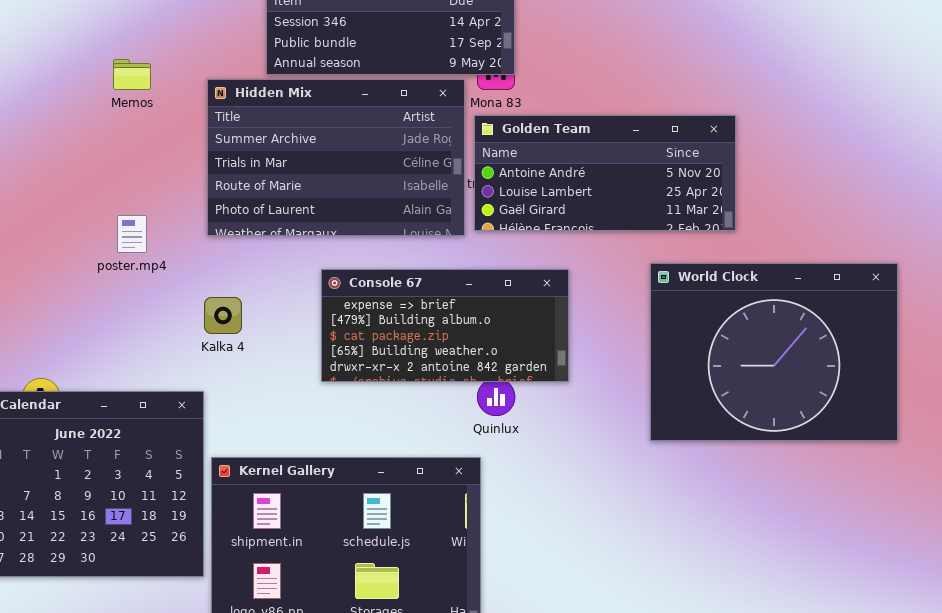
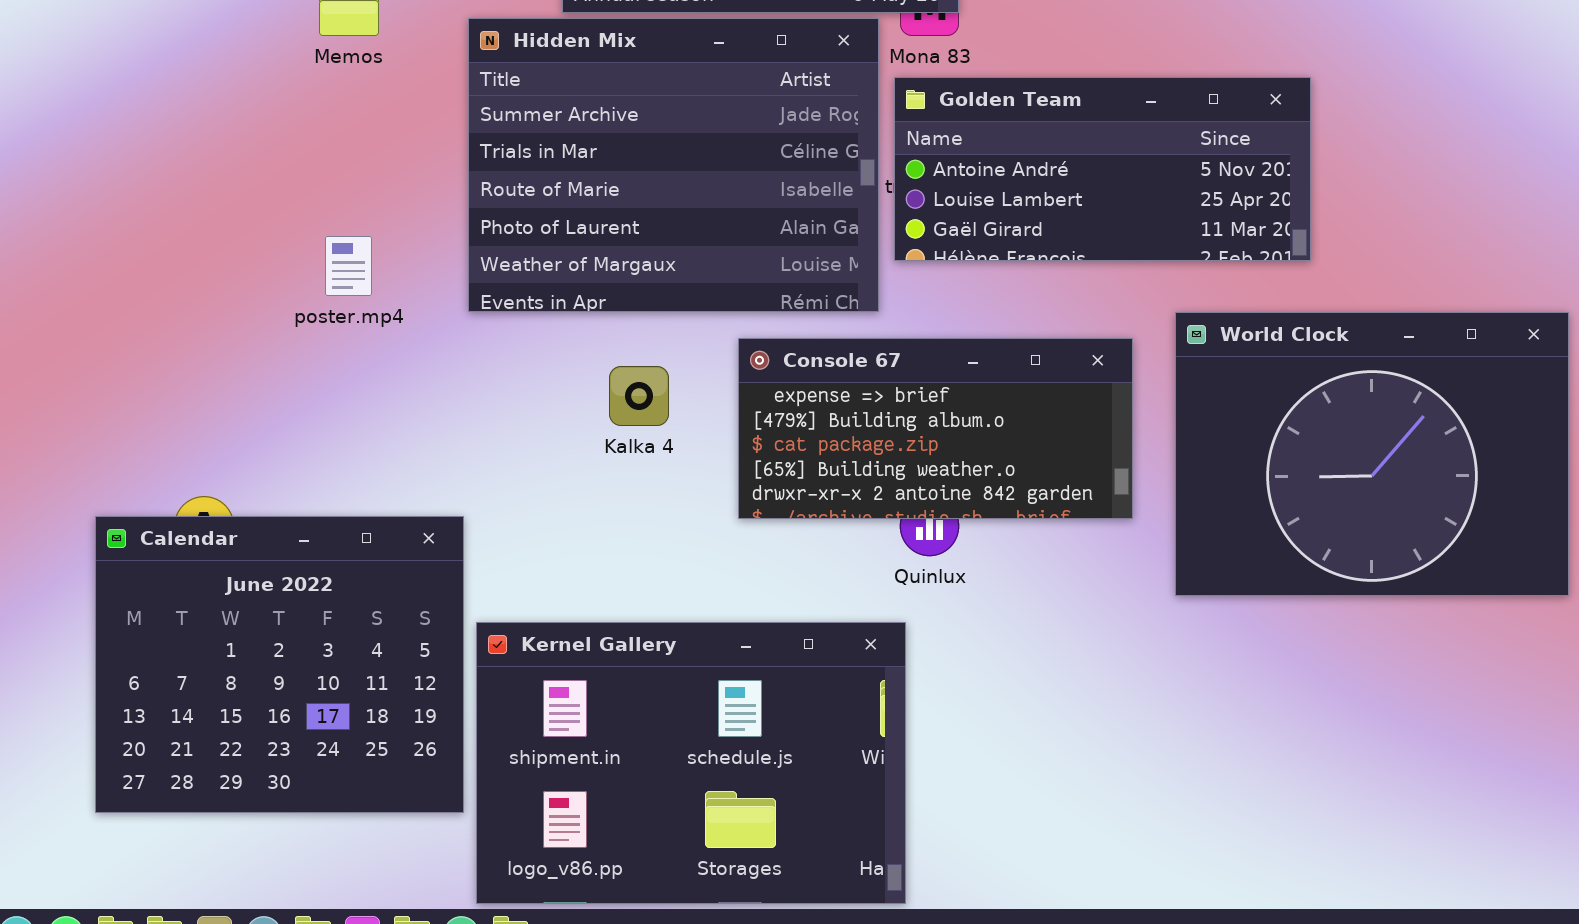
Hidden Mix: [207,79,465,236] -> [468,18,879,312], resized
Console 67: [321,269,569,382] -> [738,338,1133,519], moved
Kalka 4: [204,297,242,334] -> [609,366,669,426], moved

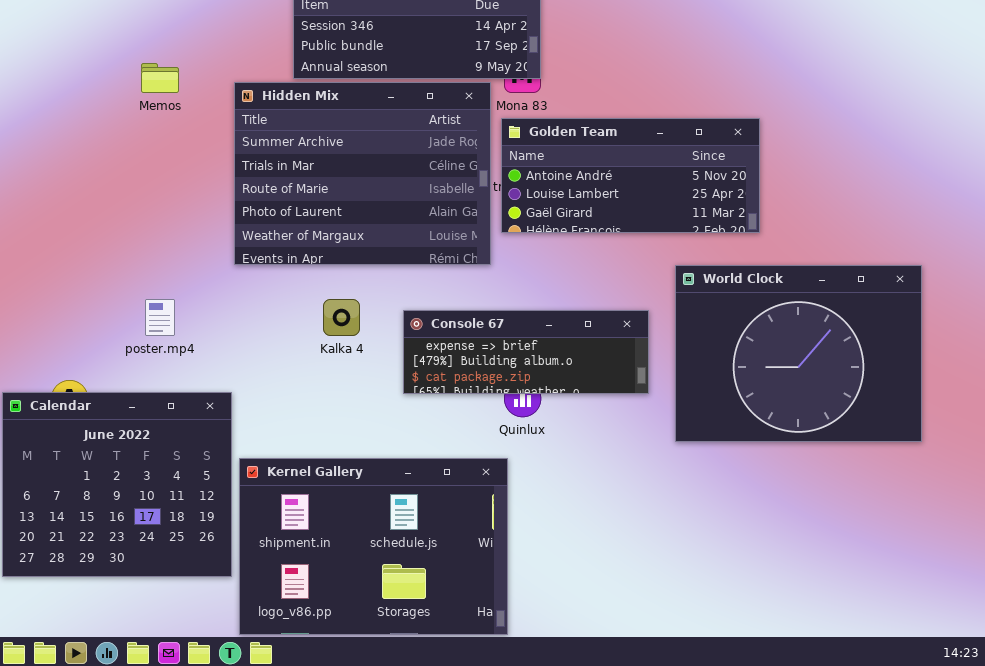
poster.mp4: [325,236,372,296] -> [145,299,175,336], moved
Console 67: [738,338,1133,519] -> [403,310,649,394], resized

